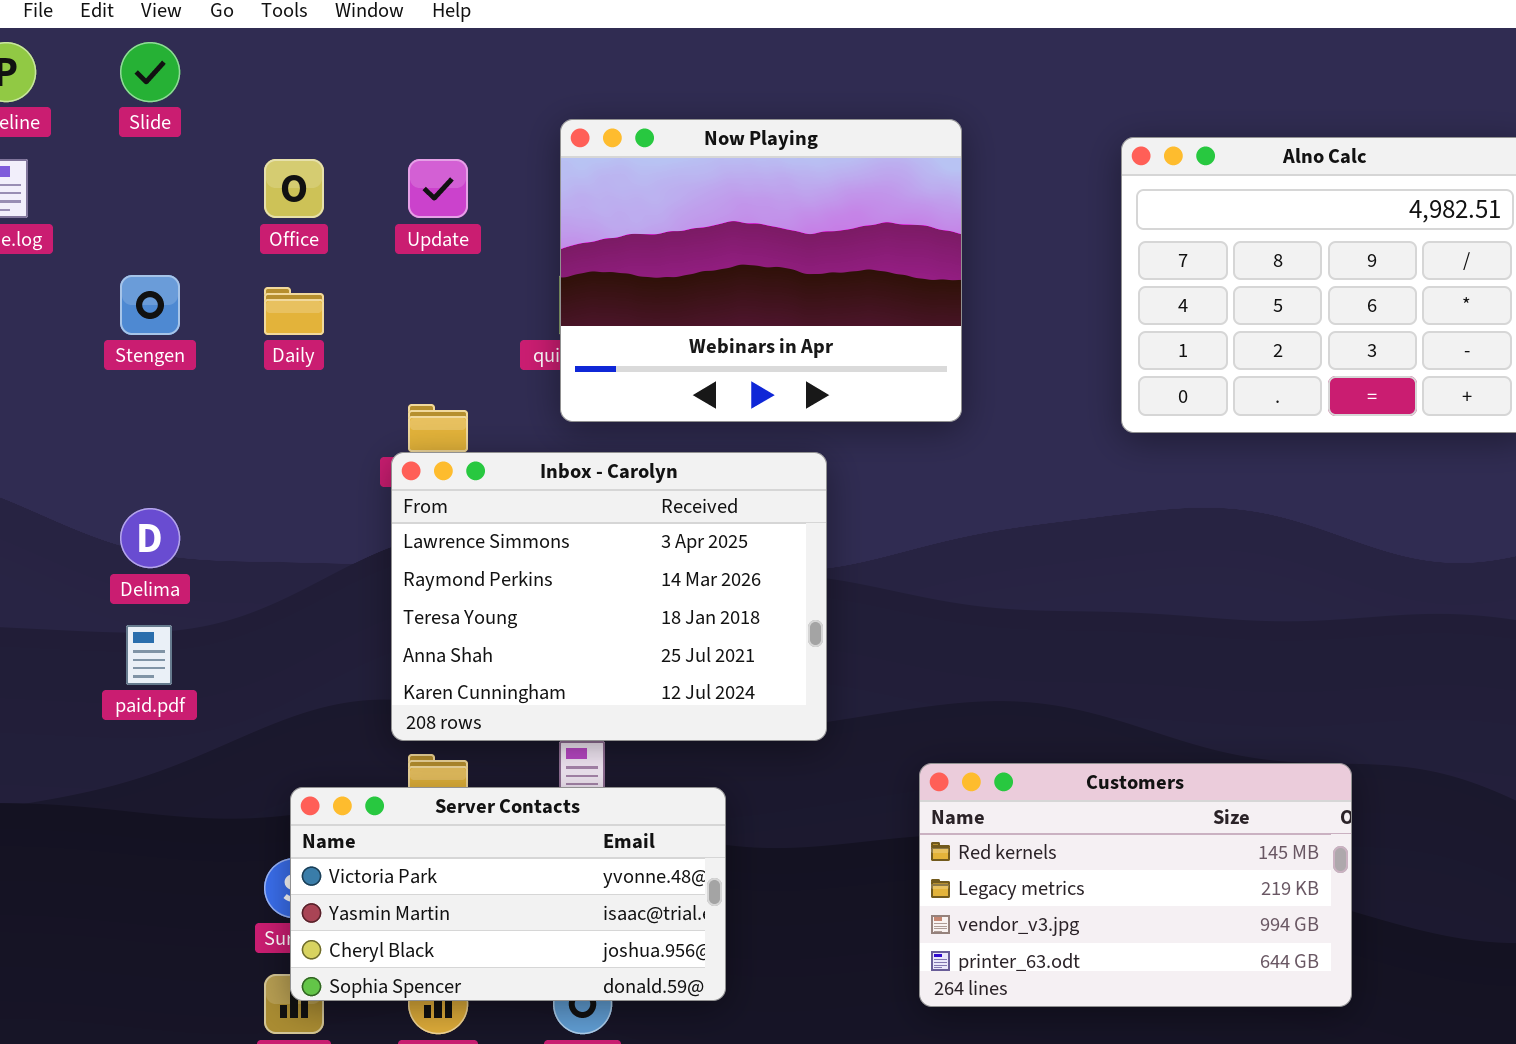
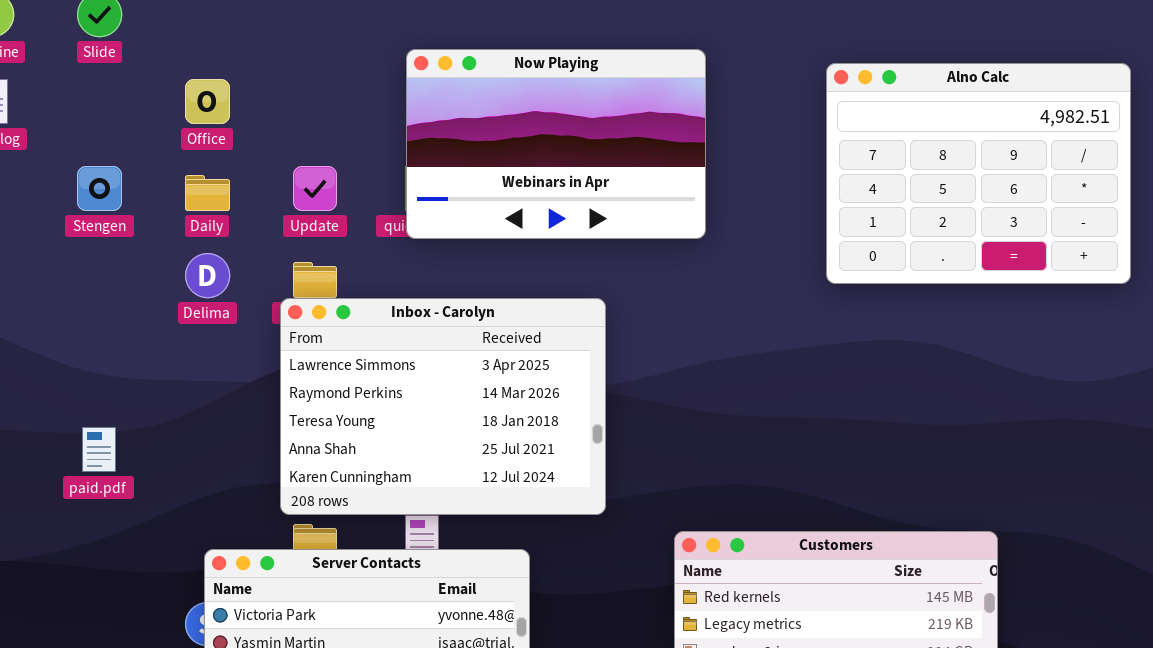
Now Playing: [560,119,962,422] -> [406,49,706,239], resized
Update: [408,159,468,218] -> [293,166,337,211], moved
Delima: [120,508,180,568] -> [185,253,230,298], moved

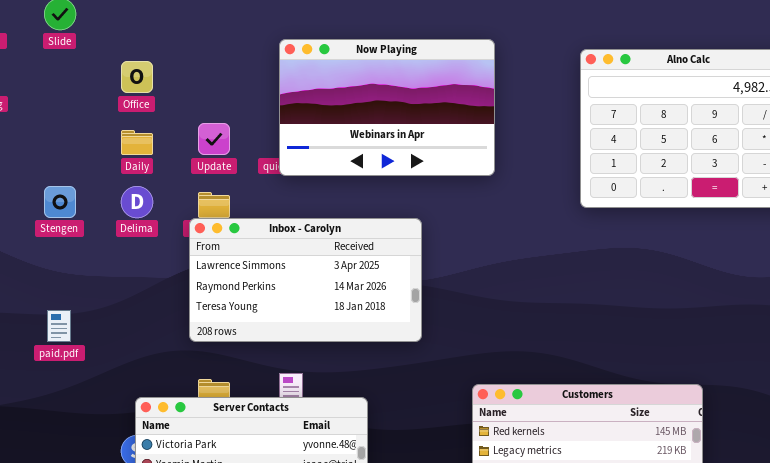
Stengen: [77,166,122,211] -> [44,186,76,218], moved
Inbox - Carolyn: [280,298,606,515] -> [189,218,422,342], resized

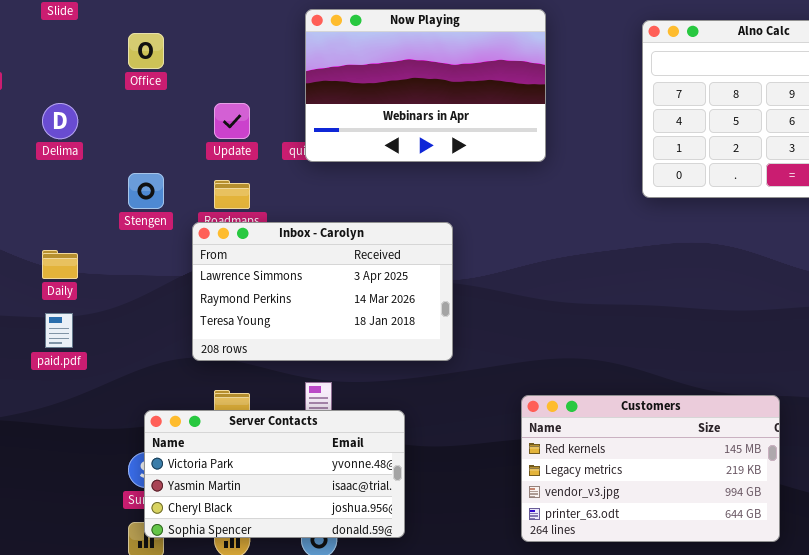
Daily: [121,130,153,155] -> [42,250,78,279], moved
Stengen: [44,186,76,218] -> [128,173,164,209], moved
Delima: [121,186,153,218] -> [42,103,78,139], moved
Inbox - Carolyn: [189,218,422,342] -> [192,222,453,361], moved

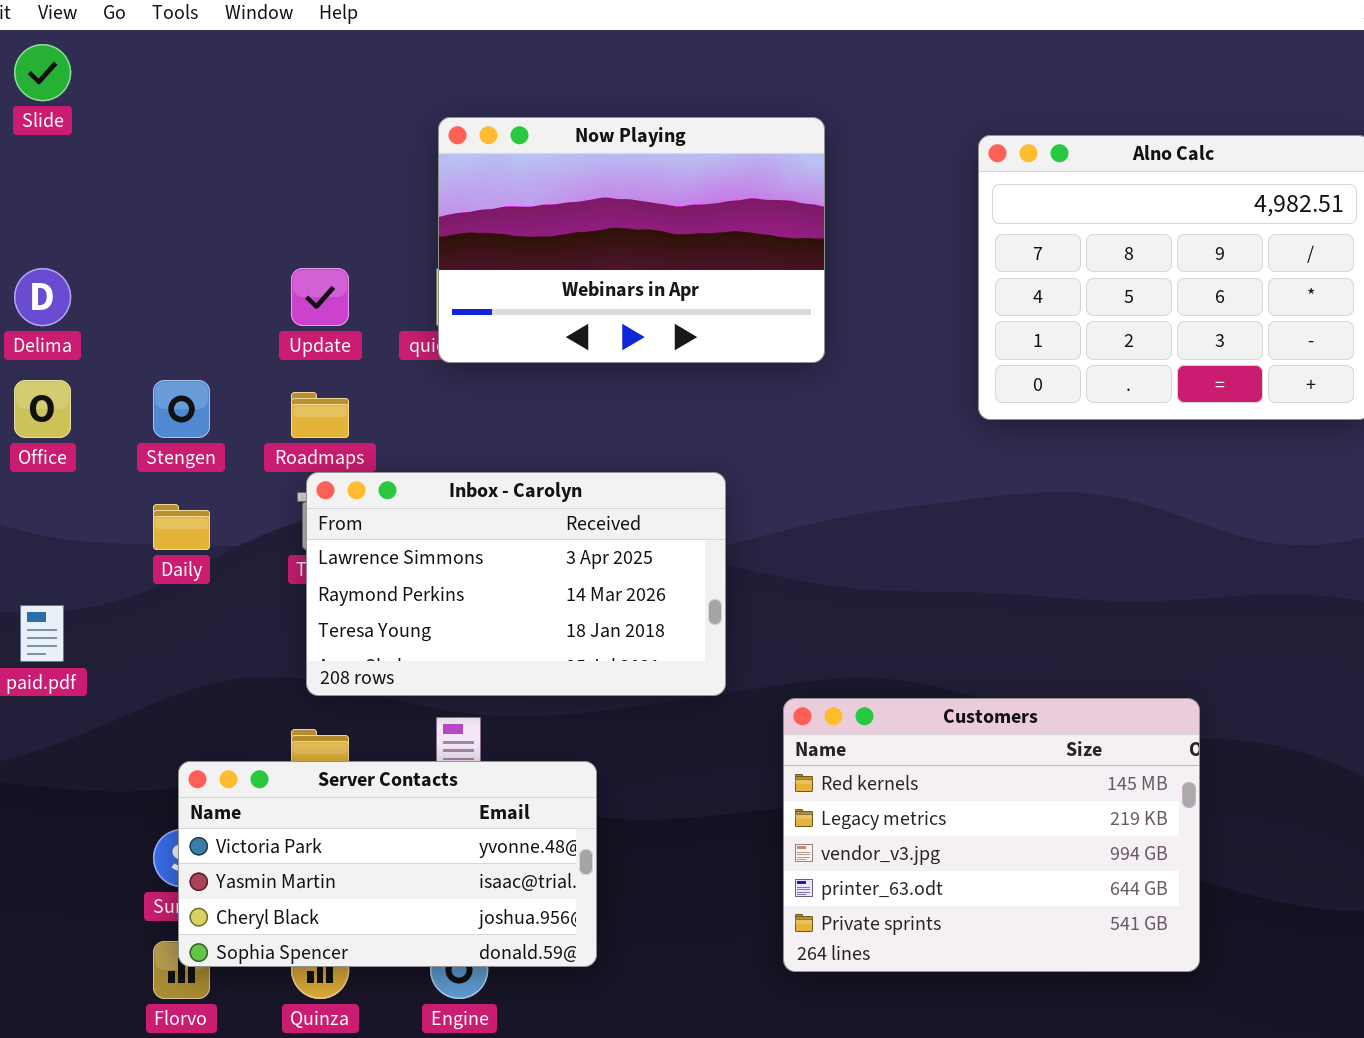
Office: [128,33,164,69] -> [14,380,71,438], moved
Inbox - Carolyn: [192,222,453,361] -> [306,472,726,696], moved
Daily: [42,250,78,279] -> [153,504,210,550], moved
Customers: [521,395,780,542] -> [783,698,1200,972], resized

